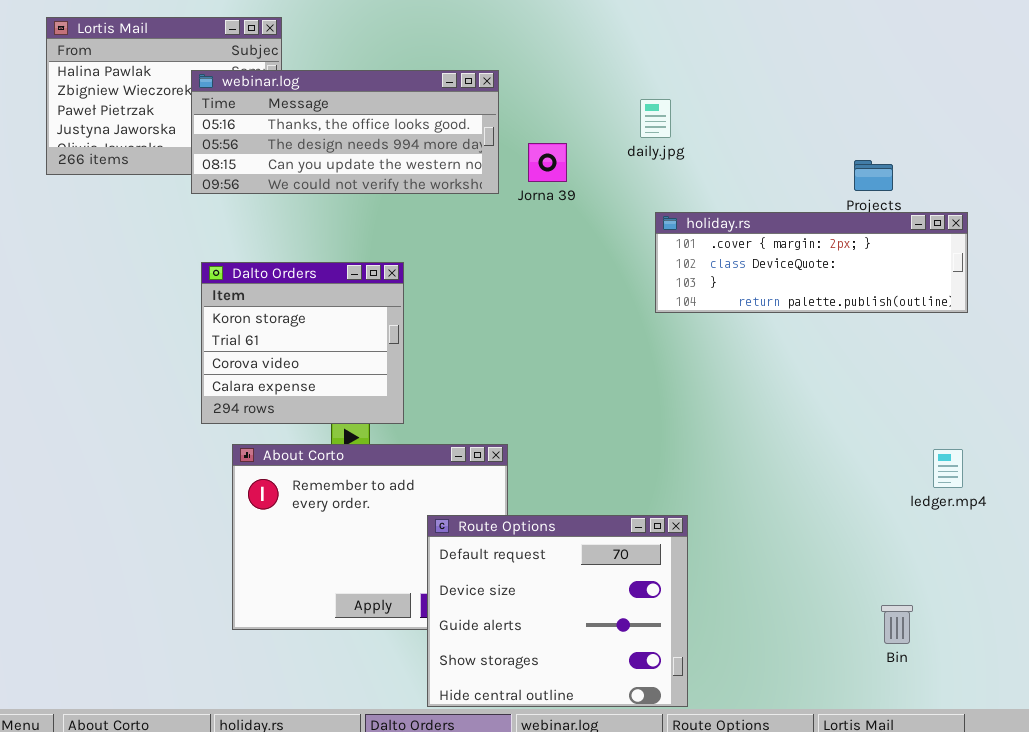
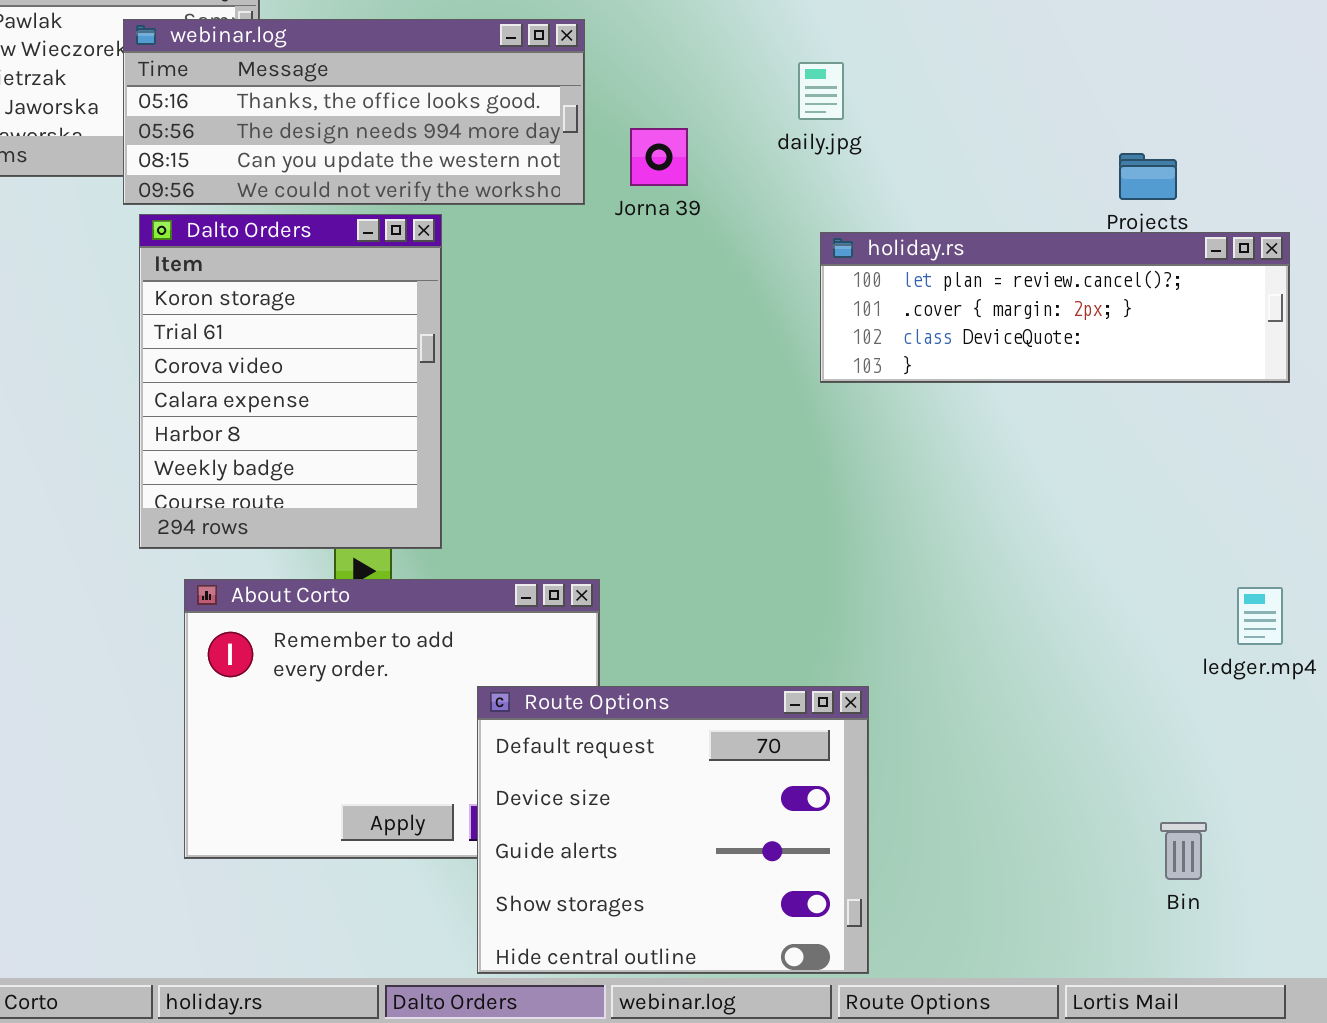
holiday.rs: [655,212,968,313] -> [820,232,1290,383], scrolled up 1 row
Dalto Orders: [201,262,404,424] -> [139,214,442,549], resized

